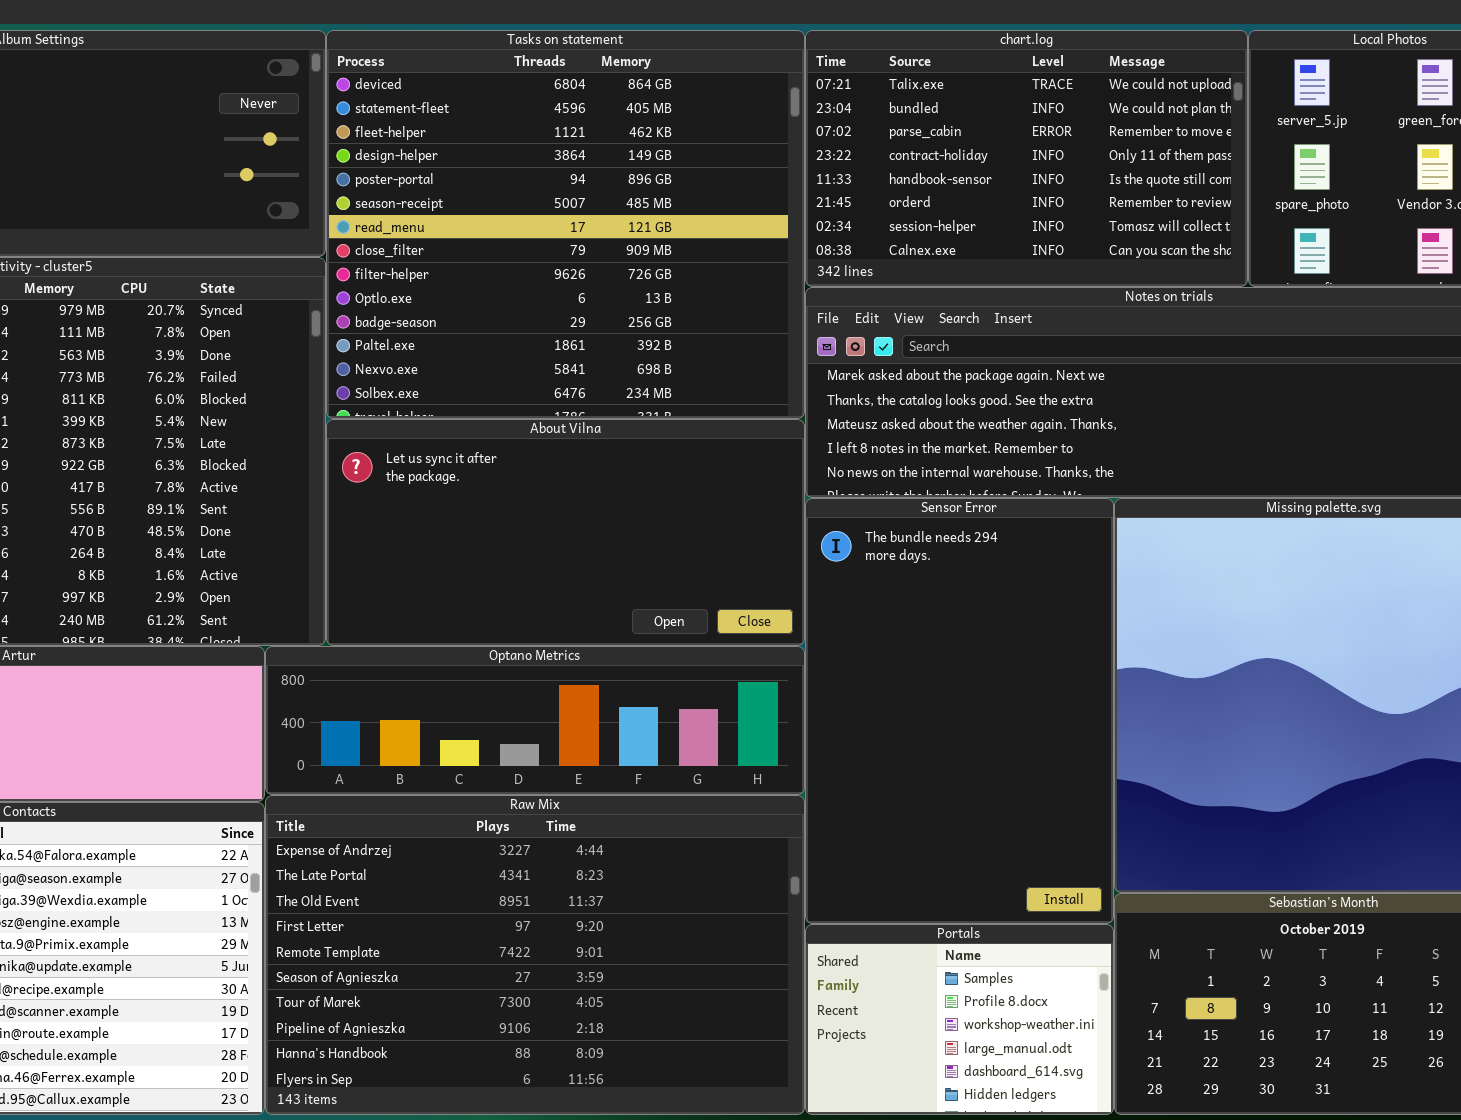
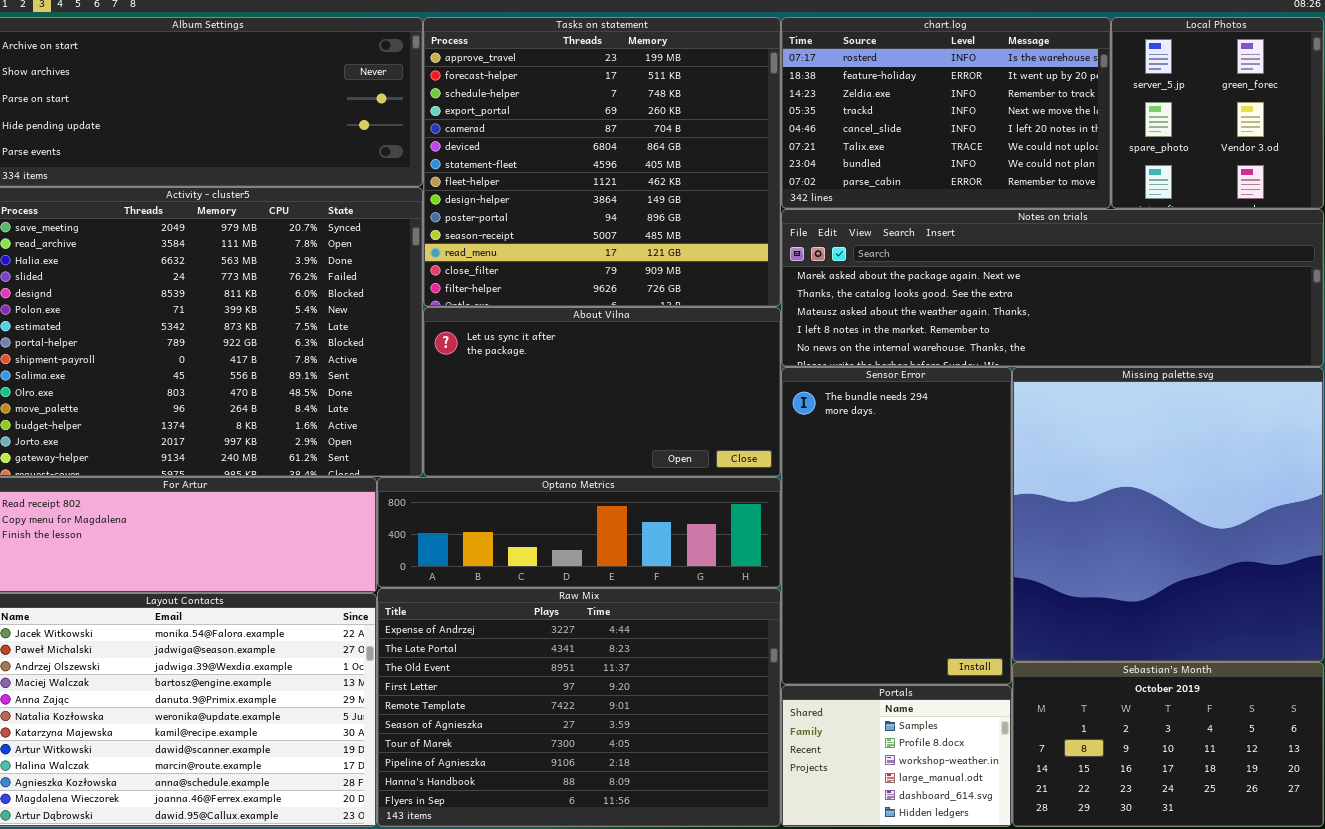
Tasks on statement: [326,30,805,419] -> [423,17,781,307], scrolled up 5 rows
chart.log: [805,30,1248,287] -> [781,17,1111,209], scrolled up 5 rows

